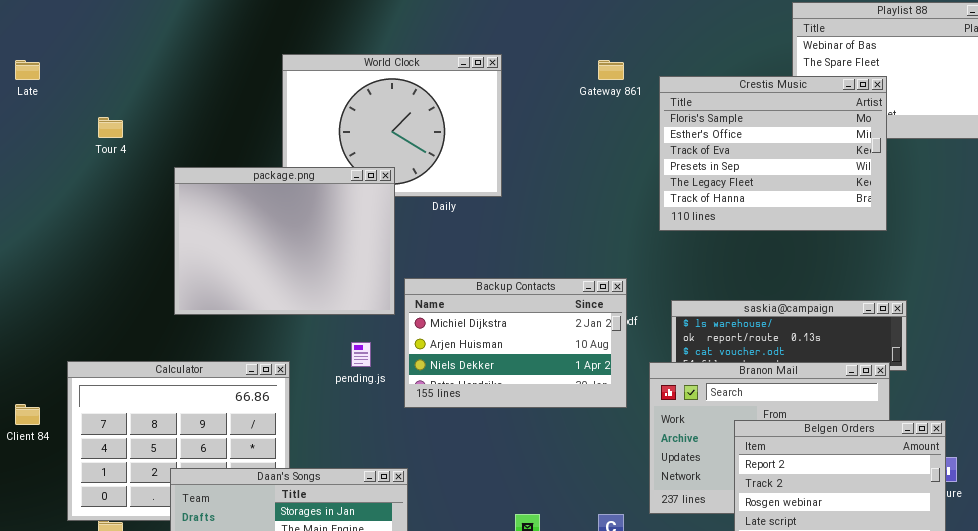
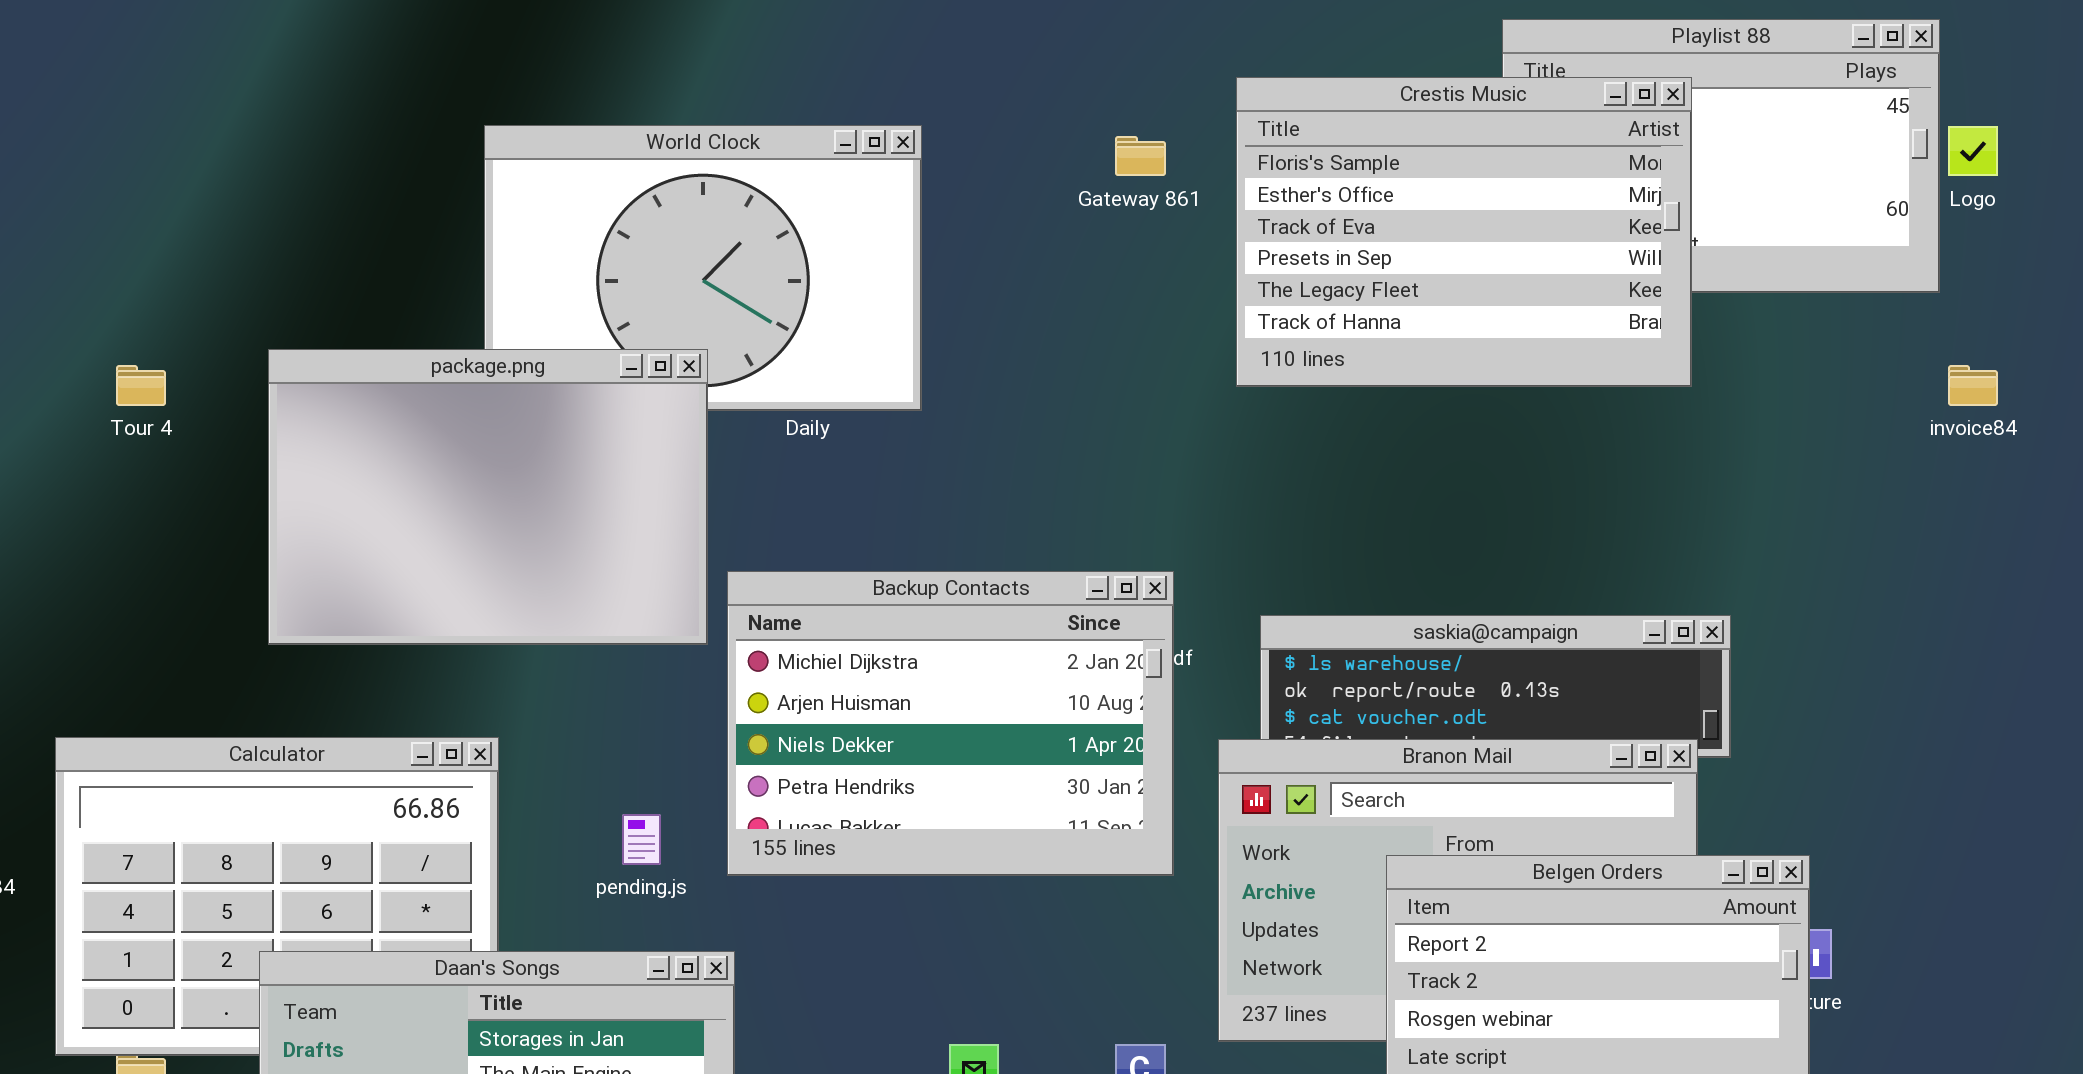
Crestis Music: [659,76,887,231] -> [1236,77,1692,387], moved
Tour 4: [98,117,123,138] -> [116,365,166,406], moved
Backup Contacts: [404,278,627,408] -> [727,571,1174,876], resized
pending.js: [351,342,371,367] -> [622,814,661,865], moved

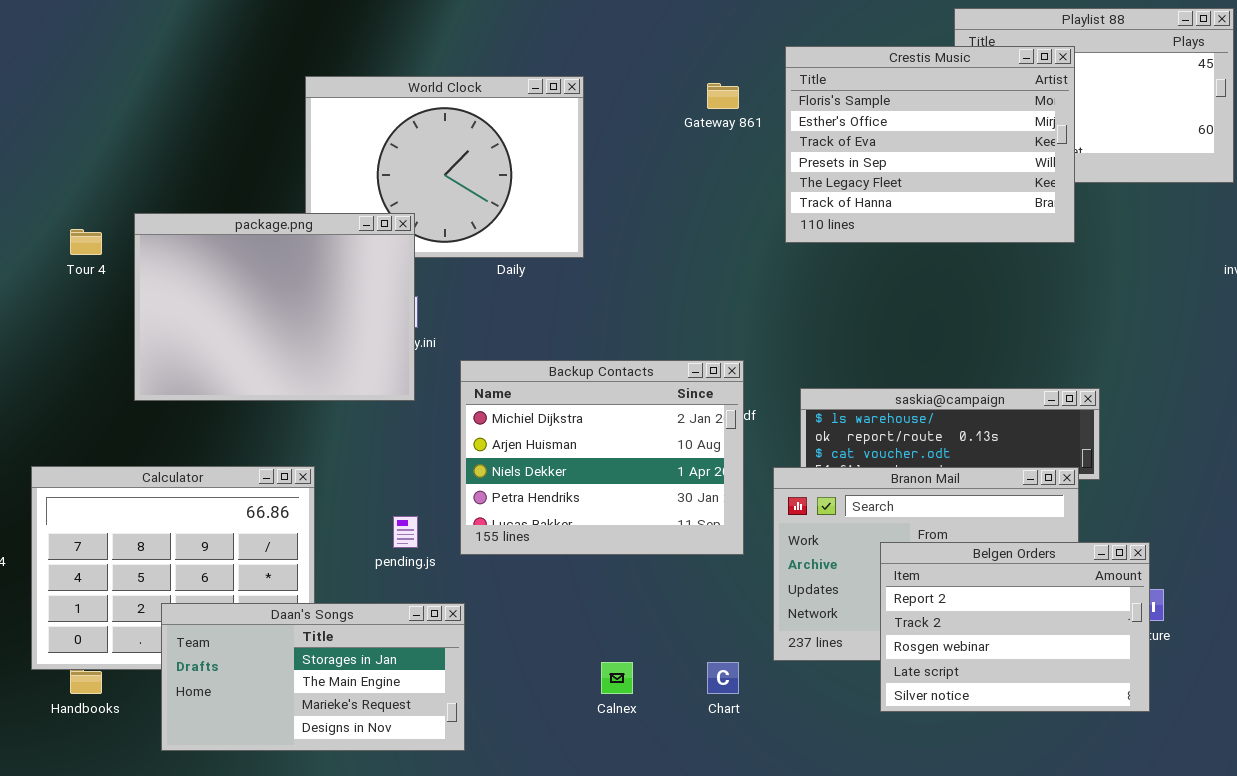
package.png: [268,349,708,645] -> [134,213,415,401], moved

